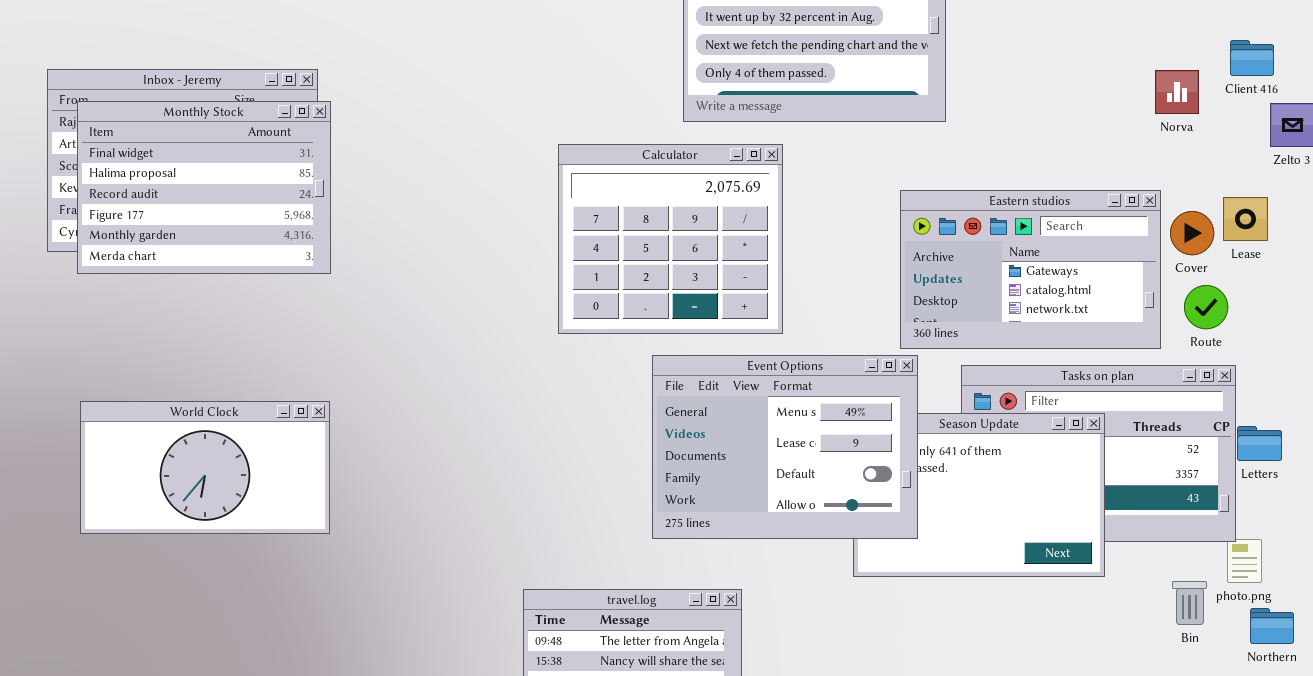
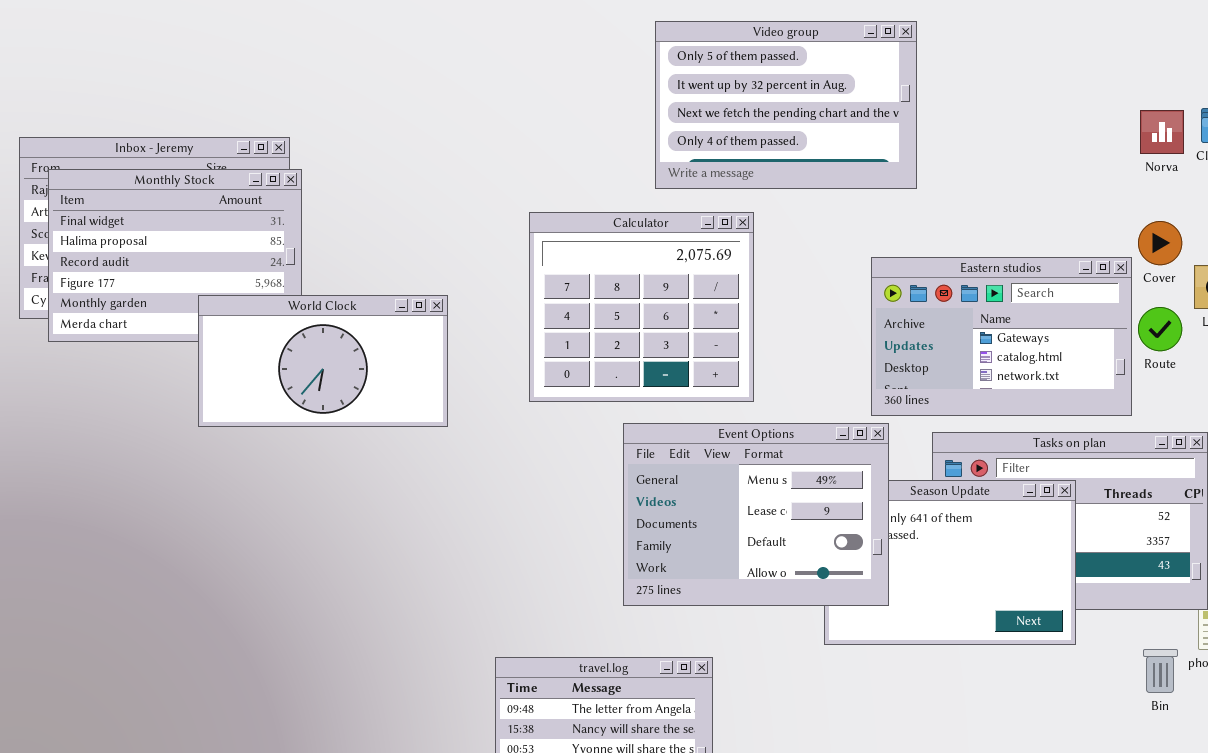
Norva: [1155,70,1199,114] -> [1140,110,1184,154], moved
Cover: [1170,211,1214,255] -> [1138,221,1182,265], moved
Route: [1184,285,1228,329] -> [1138,307,1182,351], moved
World Clock: [80,401,330,534] -> [198,295,448,427], moved

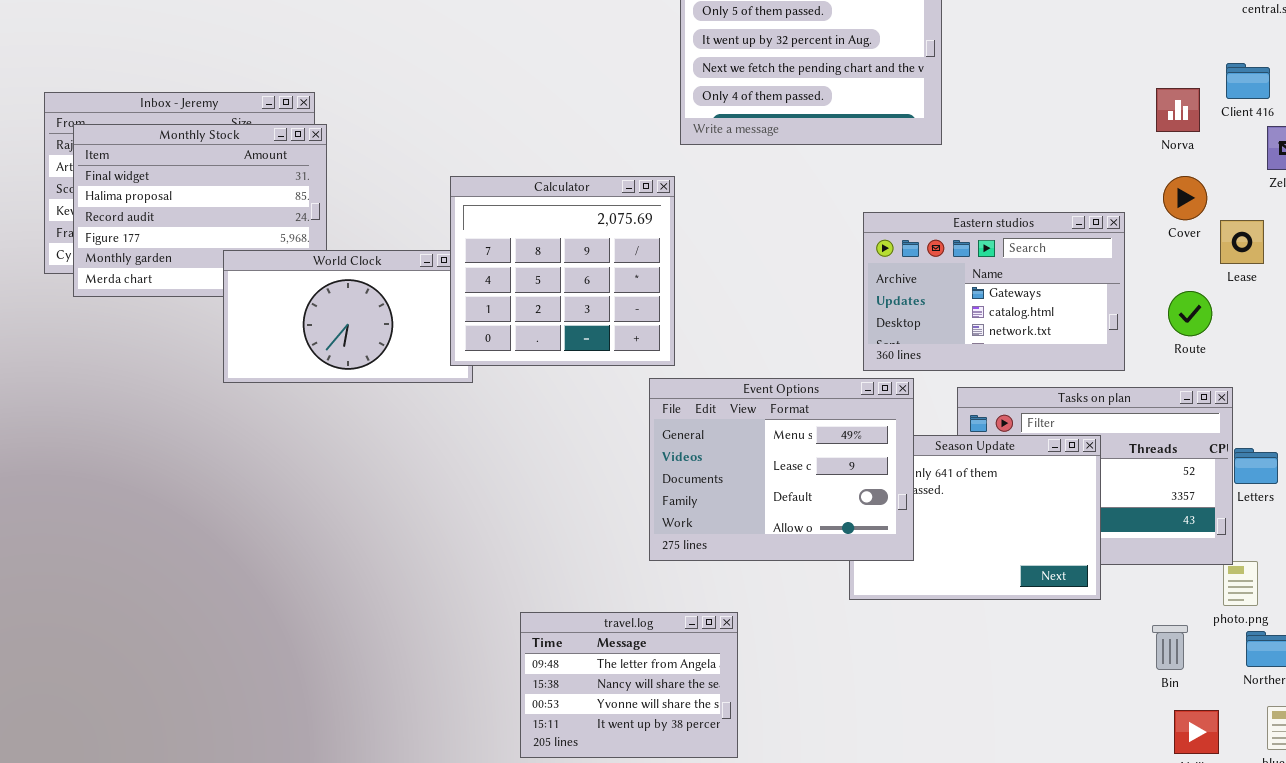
Norva: [1140,110,1184,154] -> [1156,88,1200,132], moved
Calculator: [529,212,754,402] -> [450,176,675,366], moved
Eastern studios: [871,257,1132,416] -> [863,212,1125,371], moved
Route: [1138,307,1182,351] -> [1168,291,1212,336], moved
Bin: [1143,649,1178,693] -> [1152,625,1188,670], moved

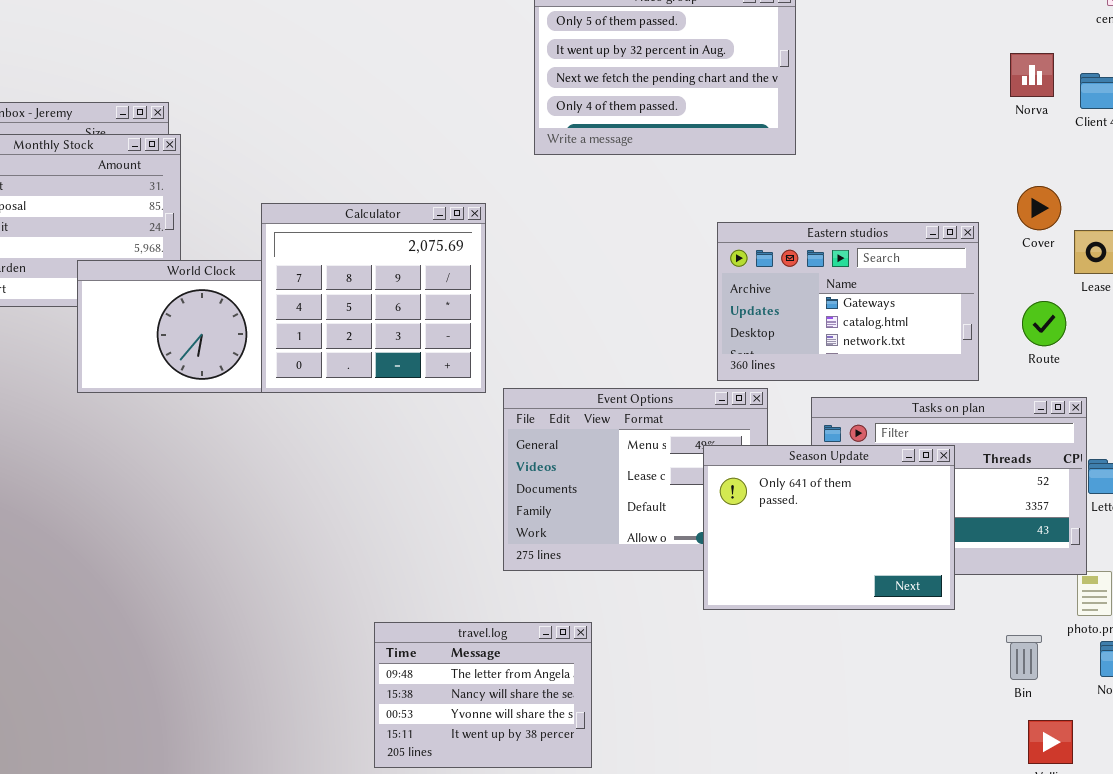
Norva: [1156,88,1200,132] -> [1010,53,1054,97], moved
Calculator: [450,176,675,366] -> [261,203,486,393], moved
Season Update: [849,435,1101,600] -> [703,445,955,610], raised

